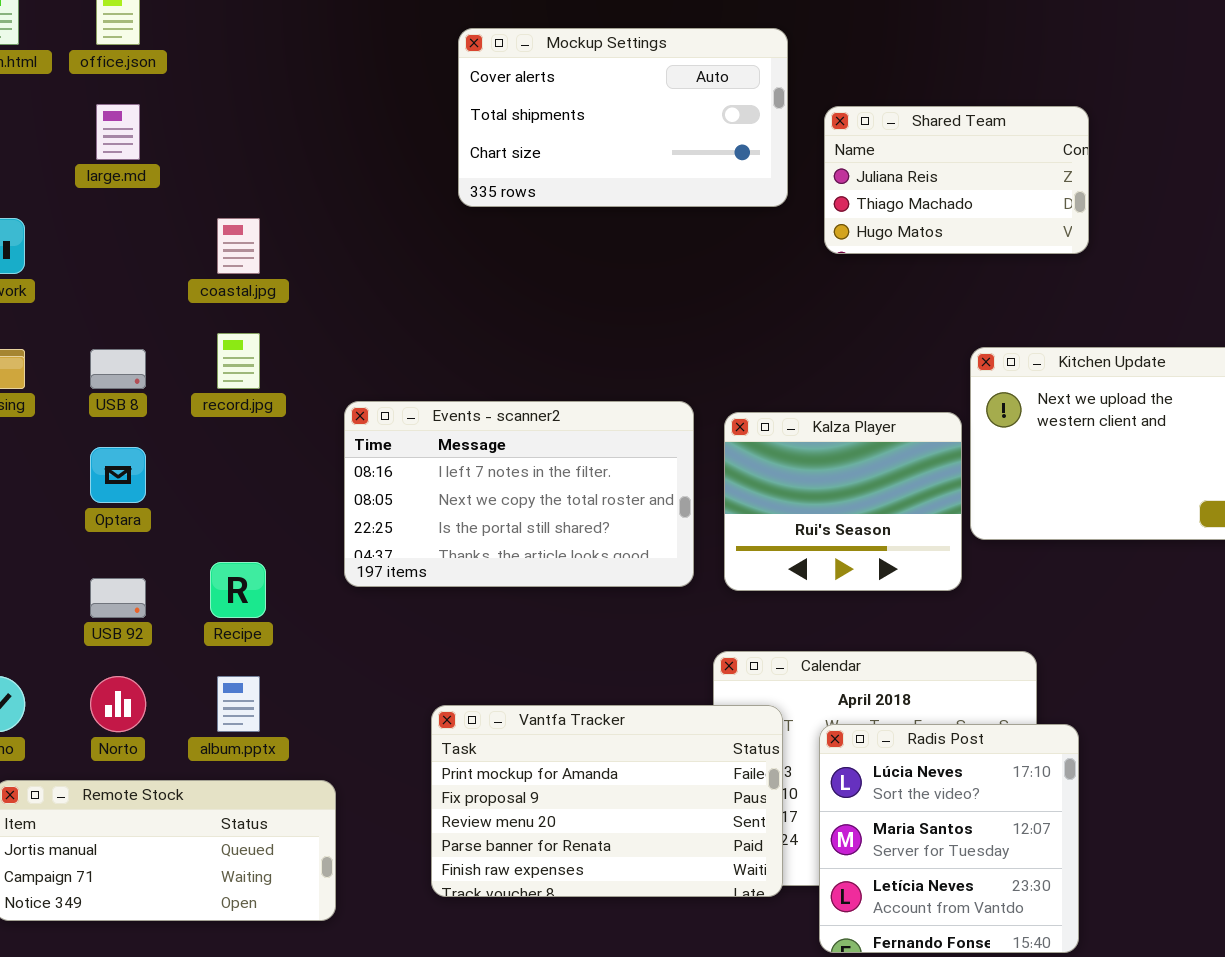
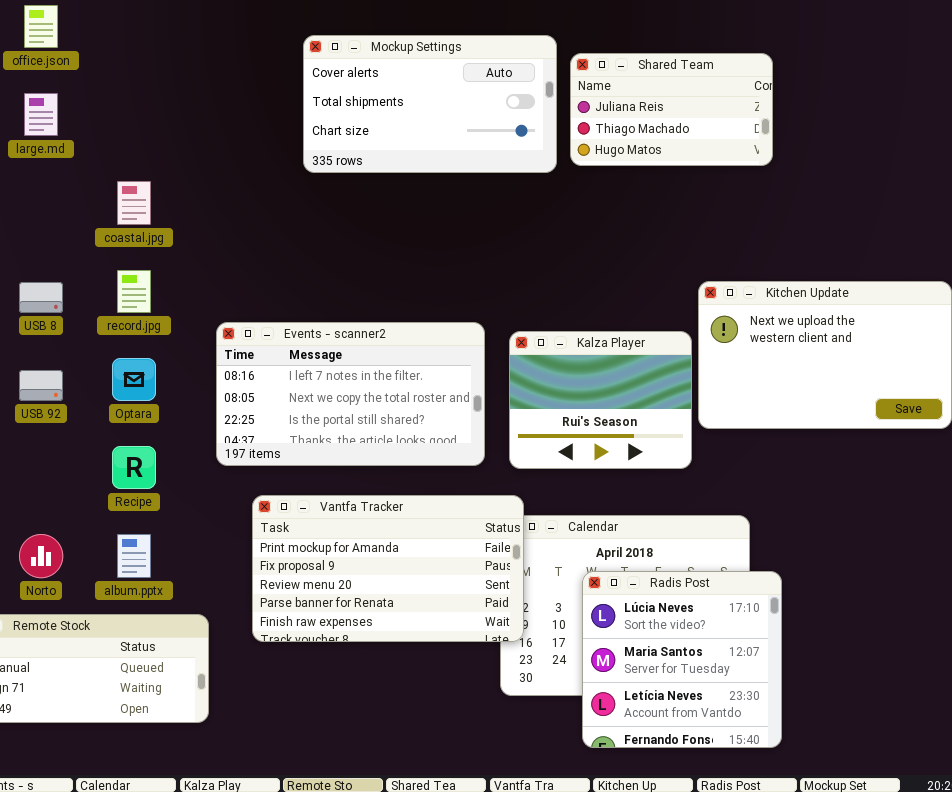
Shared Team: [824,106,1089,254] -> [570,53,773,166], moved
Optara: [90,447,146,503] -> [112,358,156,401], moved
USB 92: [90,578,146,618] -> [19,370,63,401], moved
Vantfa Tracker: [431,705,783,897] -> [252,495,524,642], moved

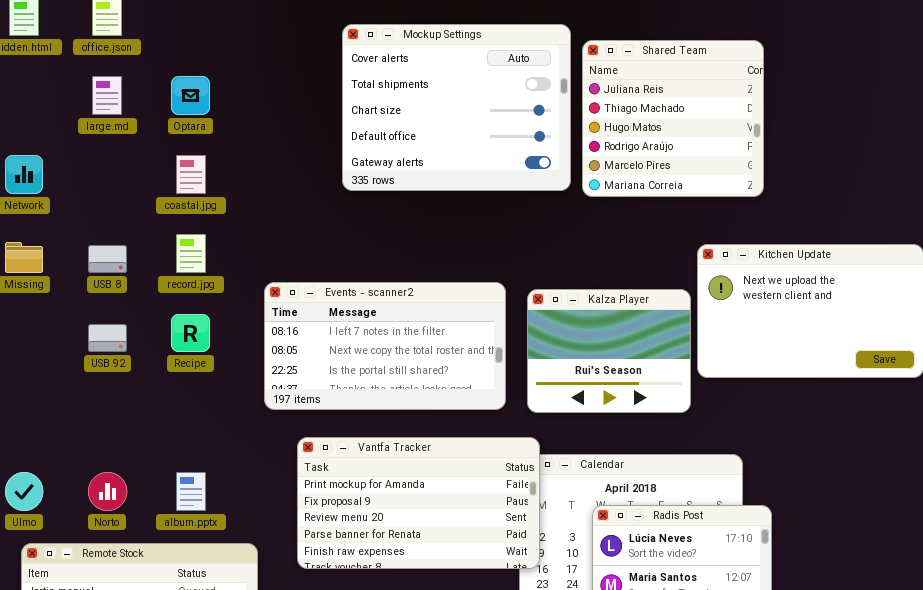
Mockup Settings: [303,35,557,173] -> [342,24,571,191], resized
Shared Team: [570,53,773,166] -> [582,40,764,197], resized
Optara: [112,358,156,401] -> [171,76,210,115], moved
Recipe: [112,446,156,489] -> [171,314,210,352], moved

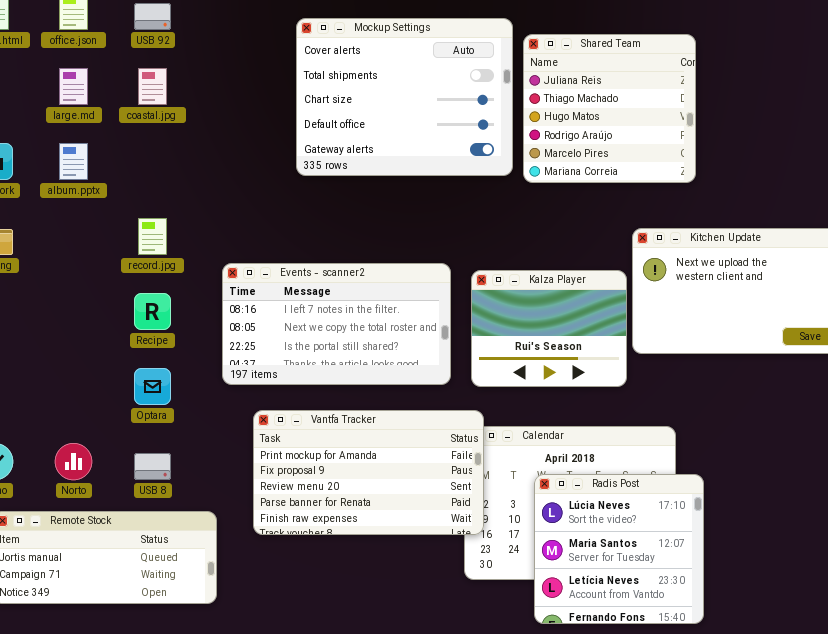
Optara: [171,76,210,115] -> [134,368,171,405], moved
coastal.jpg: [176,155,206,194] -> [138,68,167,105], moved
USB 8: [88,245,127,273] -> [134,453,171,480], moved
USB 92: [88,324,127,352] -> [134,3,171,30], moved
album.pptx: [176,472,206,511] -> [59,143,88,180], moved

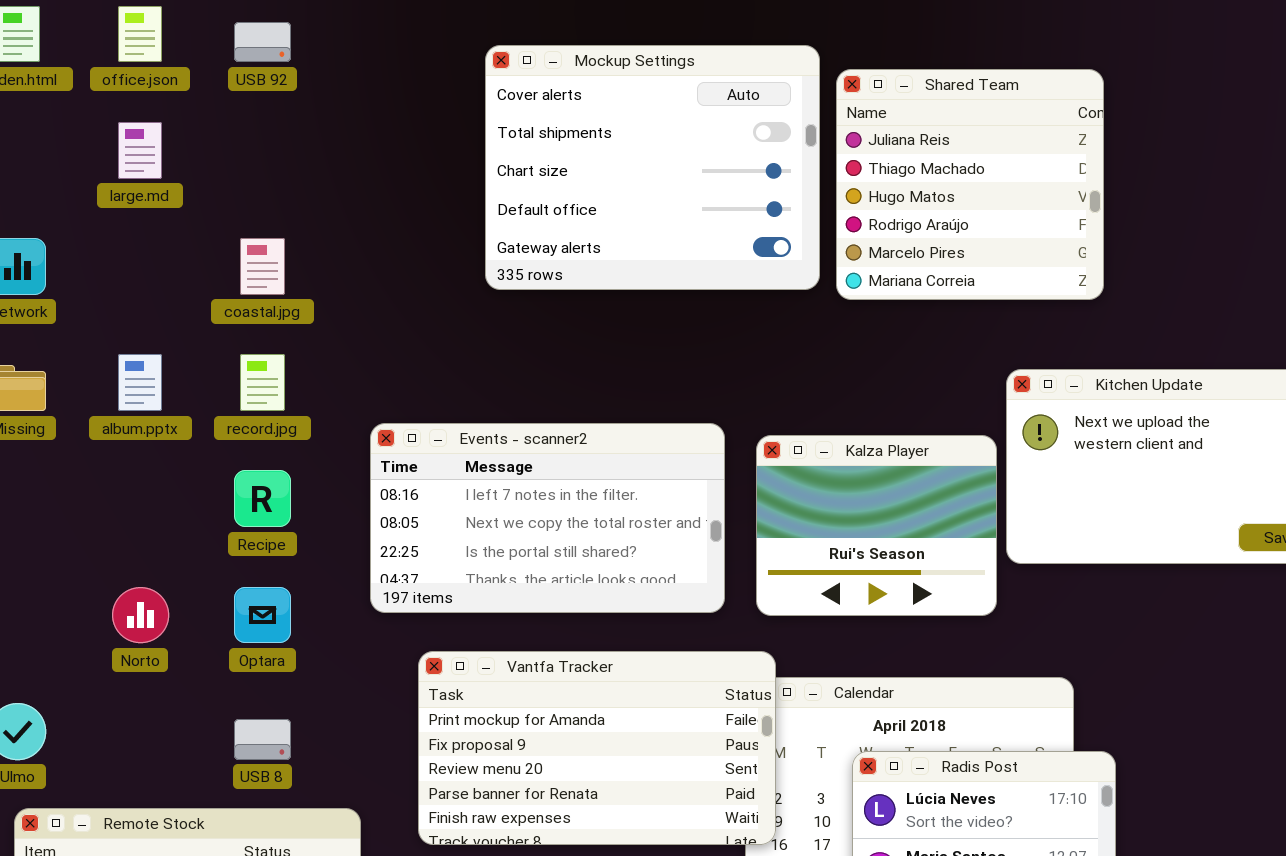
coastal.jpg: [138,68,167,105] -> [240,238,285,295], moved
album.pptx: [59,143,88,180] -> [118,354,162,411], moved
Norto: [55,443,92,480] -> [112,587,169,643], moved

